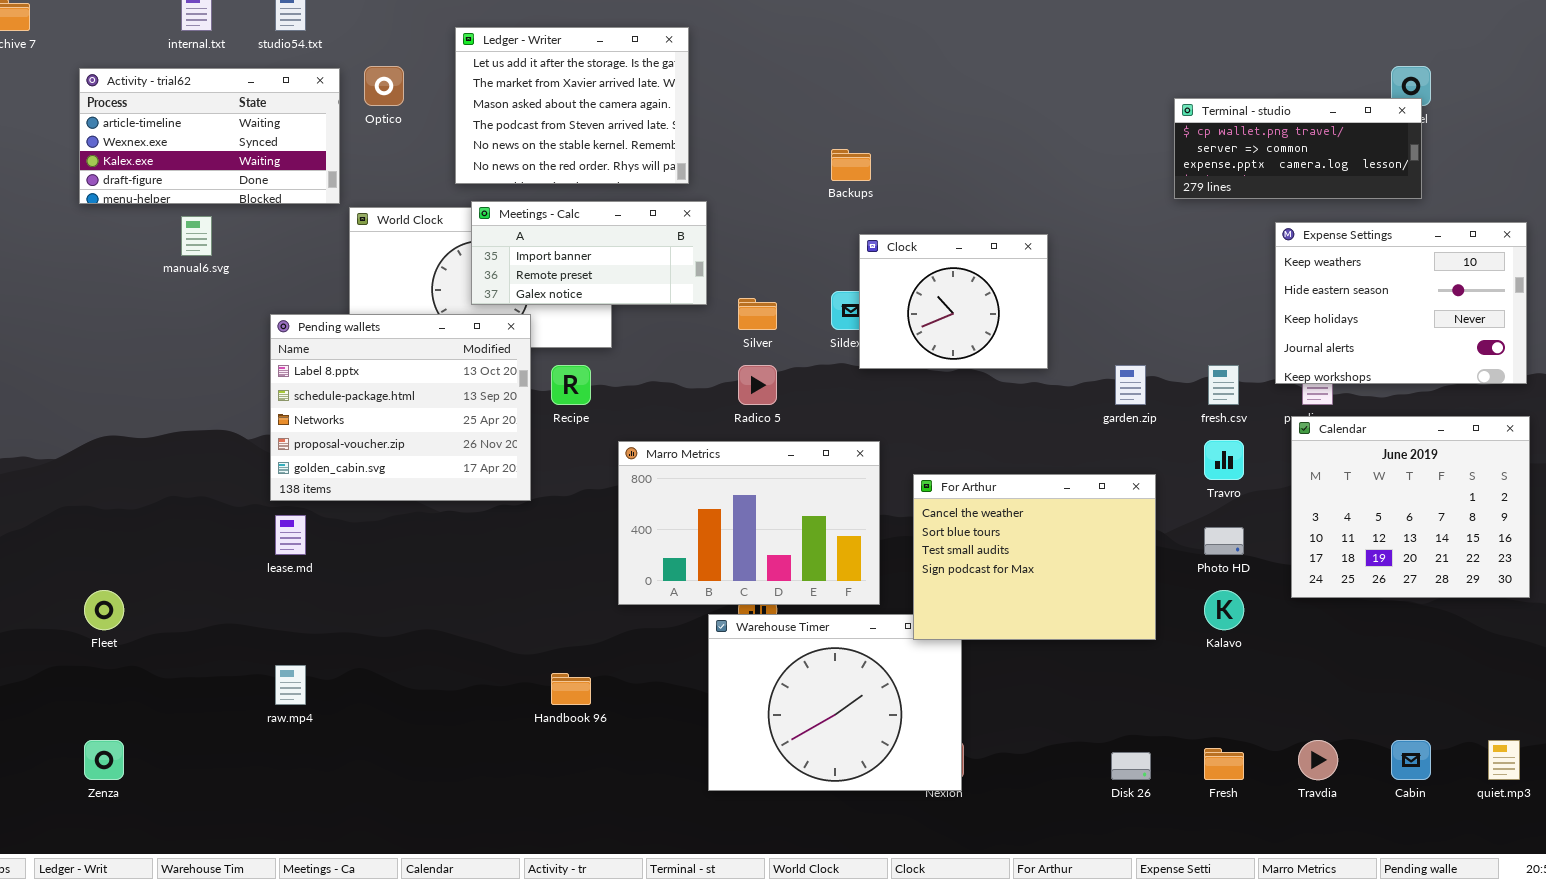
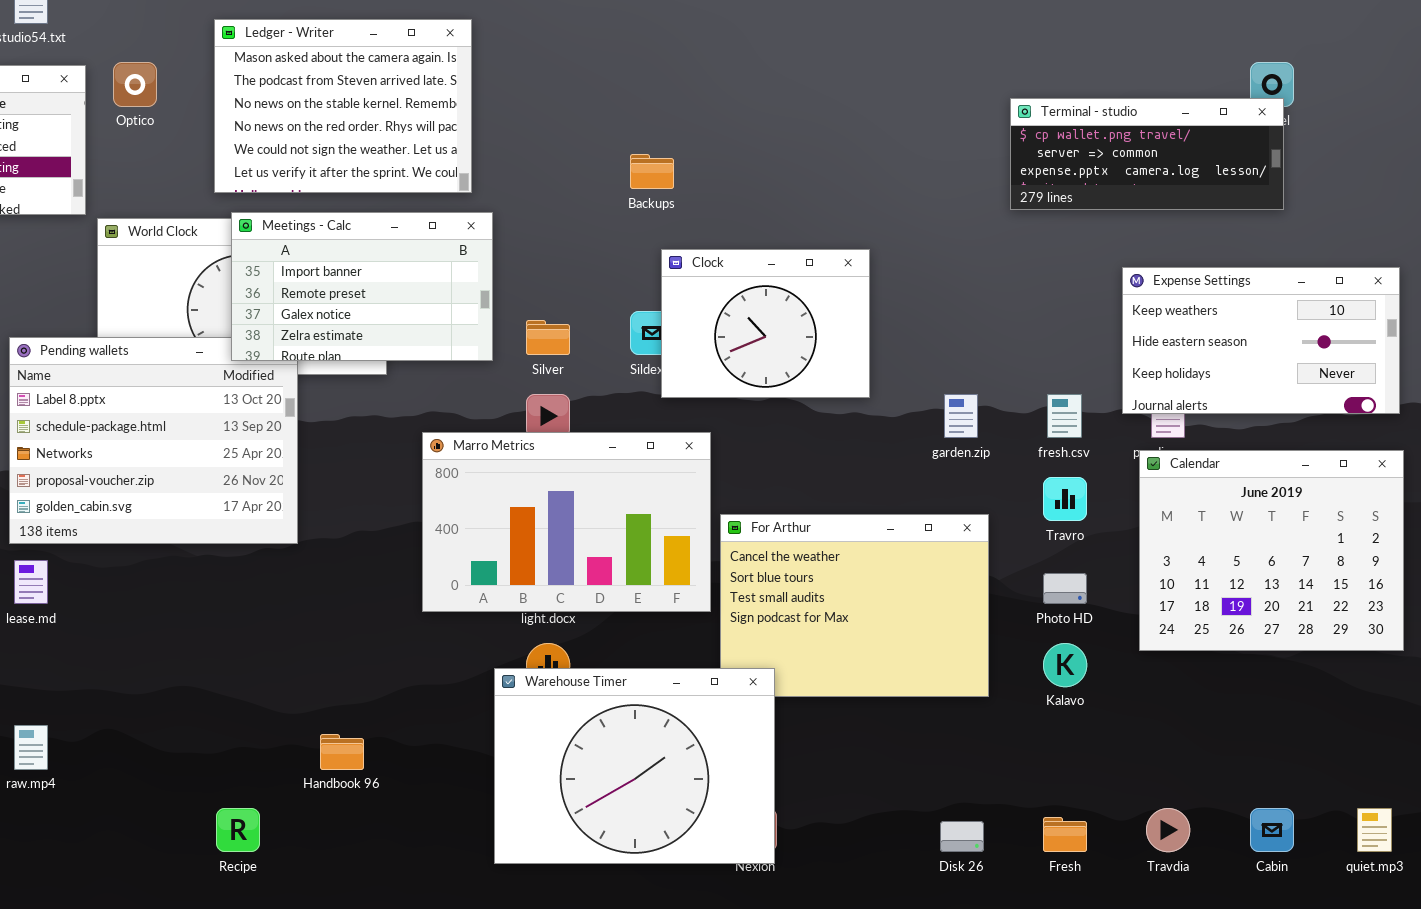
Ledger - Writer: [455,27,689,184] -> [214,19,472,193], scrolled down 2 rows
Meetings - Calc: [471,201,707,305] -> [231,212,493,361], resized
Expense Settings: [1275,222,1527,384] -> [1122,267,1400,414], resized
Recipe: [551,365,591,405] -> [216,808,260,852], moved
Marro Metrics: [618,441,880,605] -> [422,432,711,612], moved
Warehouse Timer: [708,614,962,791] -> [494,668,775,864], raised

